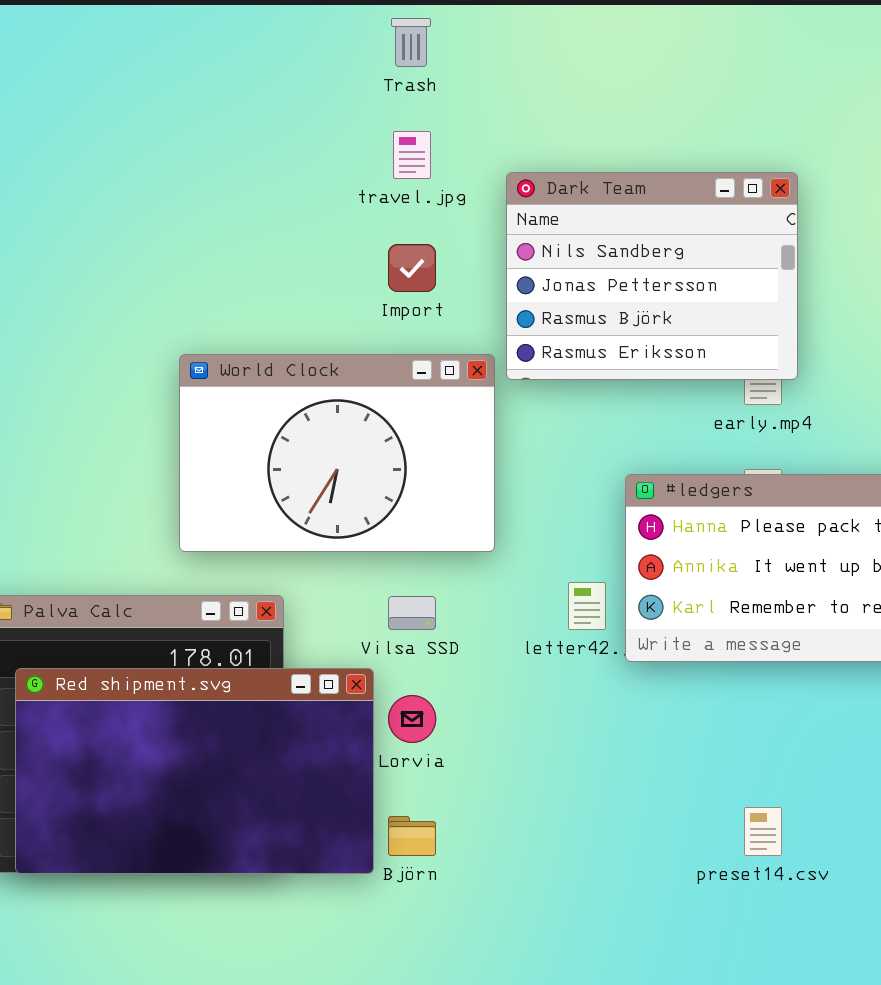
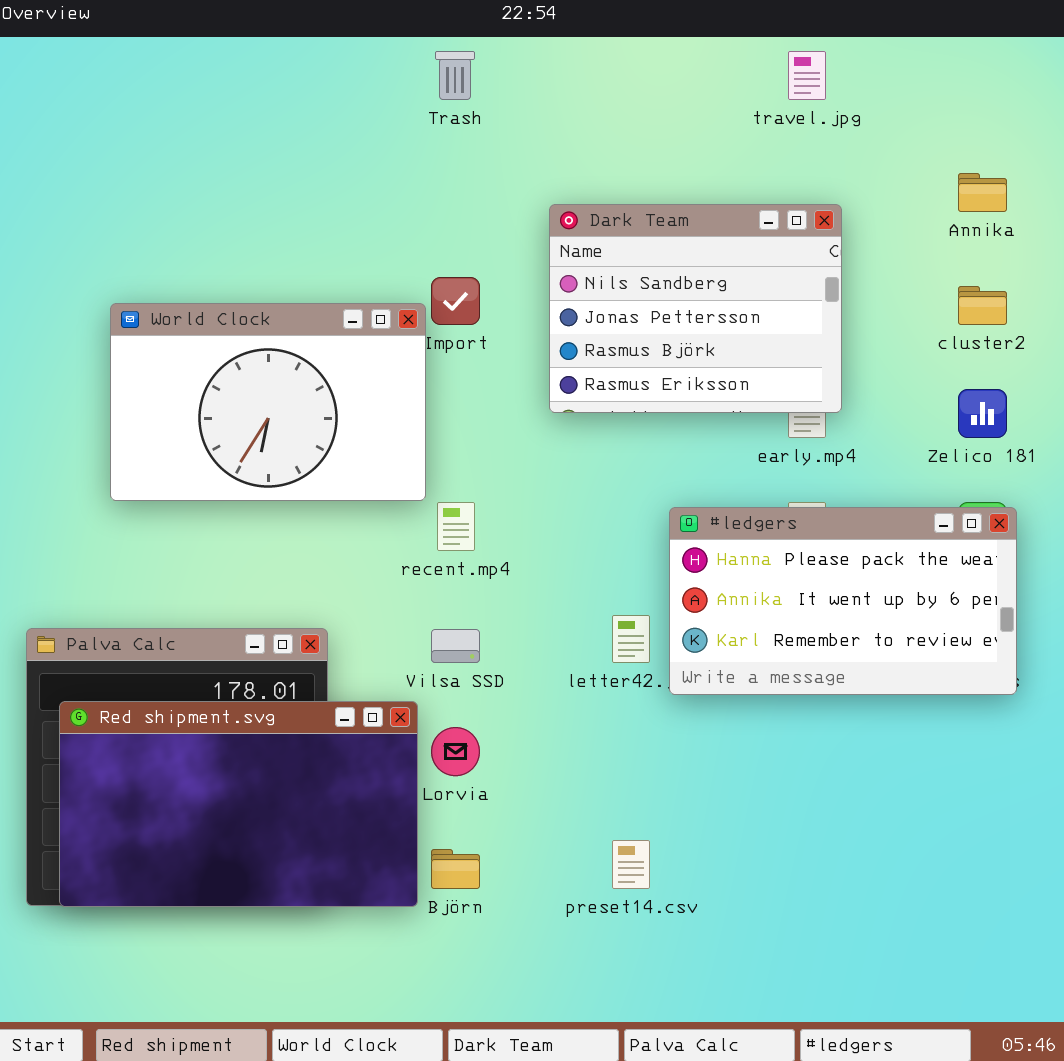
travel.jpg: [393,131,431,179] -> [788,51,826,100], moved
World Clock: [179,354,495,552] -> [110,303,426,501], moved
preset14.csv: [744,807,782,856] -> [612,840,650,889], moved

